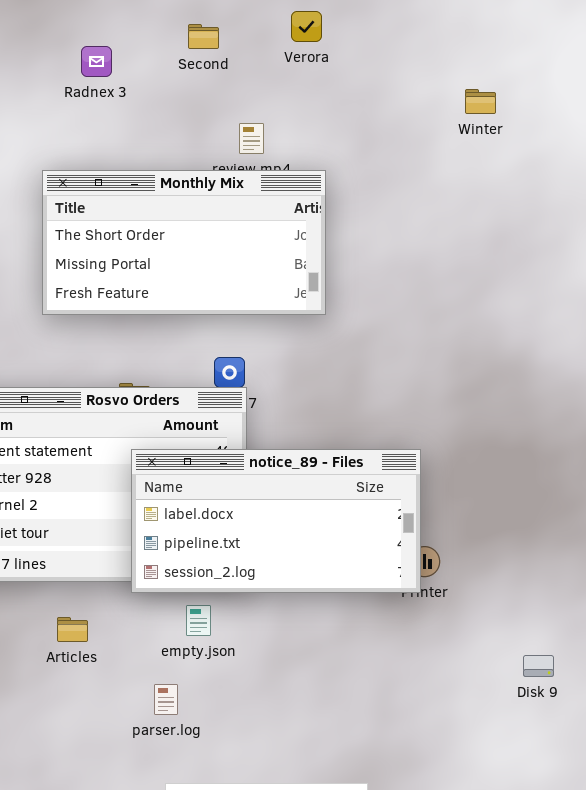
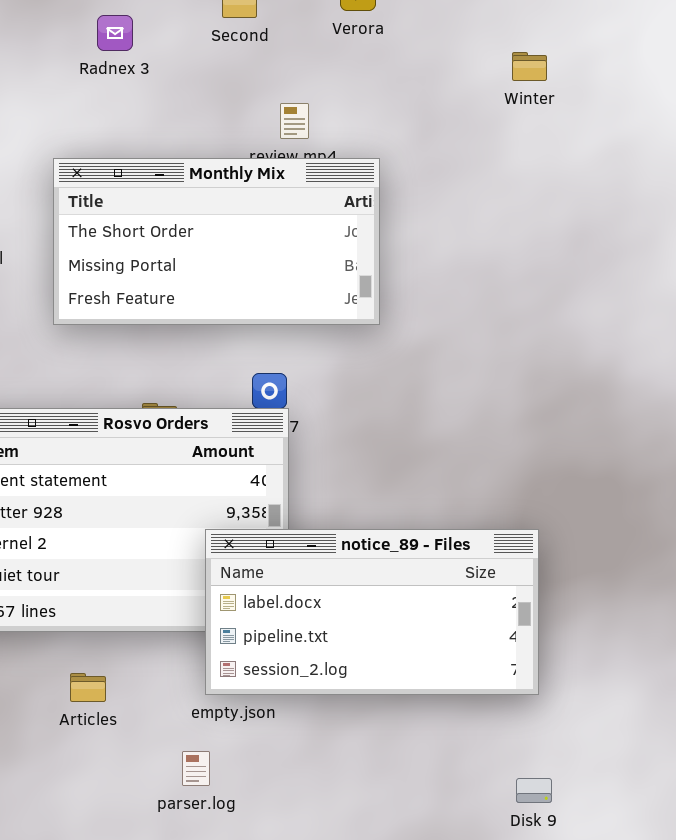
Winter: [465,89,496,114] -> [512,52,547,81], moved
notice_89 - Files: [131,449,421,593] -> [205,529,539,695], moved
Disk 9: [523,655,554,677] -> [516,778,552,803], moved

